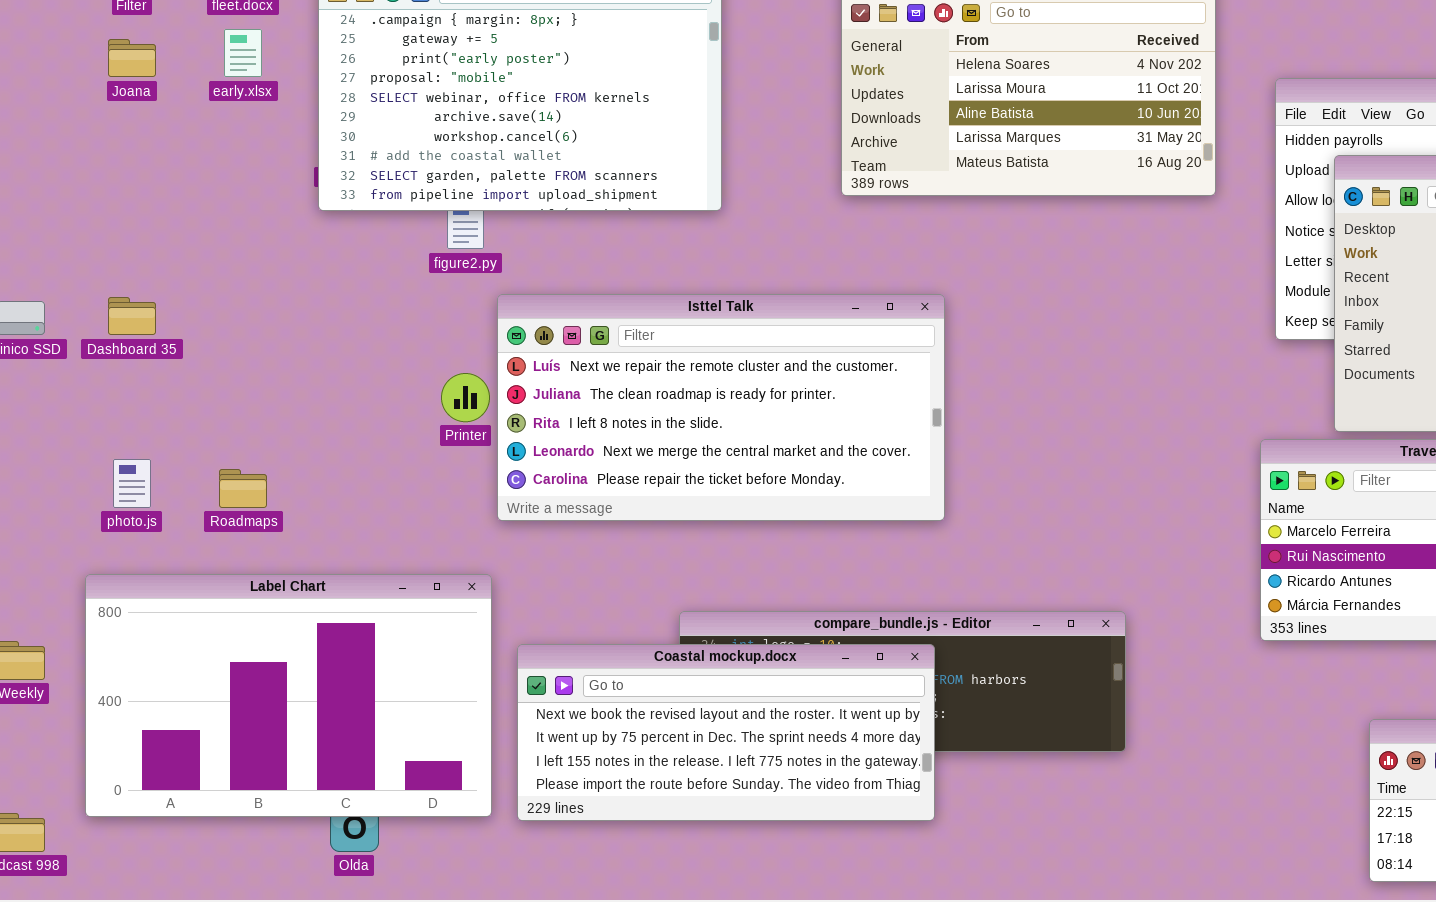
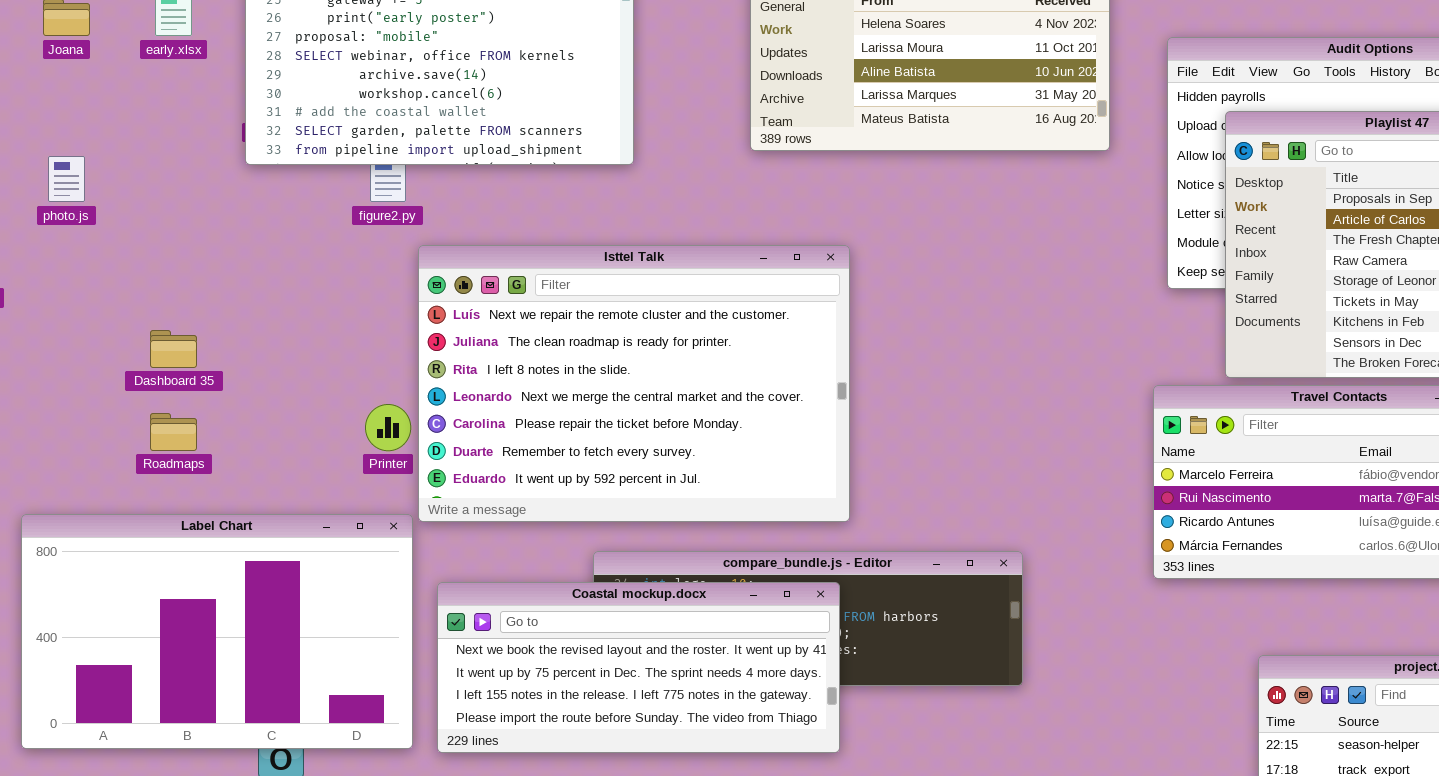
Isttel Talk: [497,294,945,521] -> [418,245,850,522], resized
Dashboard 35: [108,297,156,335] -> [150,330,197,368], moved
Printer: [441,373,490,422] -> [365,404,411,451], moved
photo.js: [113,459,151,508] -> [48,156,85,202], moved

